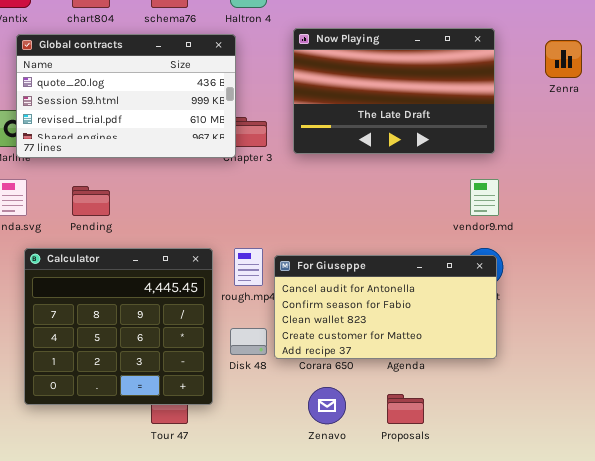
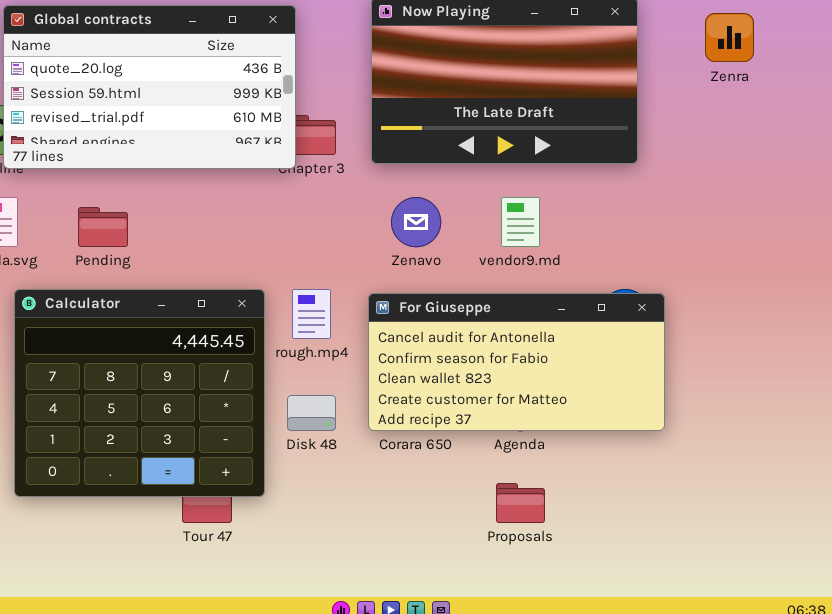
vendor9.md: [470,179,499,216] -> [501,197,540,247], moved
For Giuseppe: [274,255,497,359] -> [368,293,665,431], moved
Zenavo: [308,387,346,424] -> [391,197,441,247], moved

